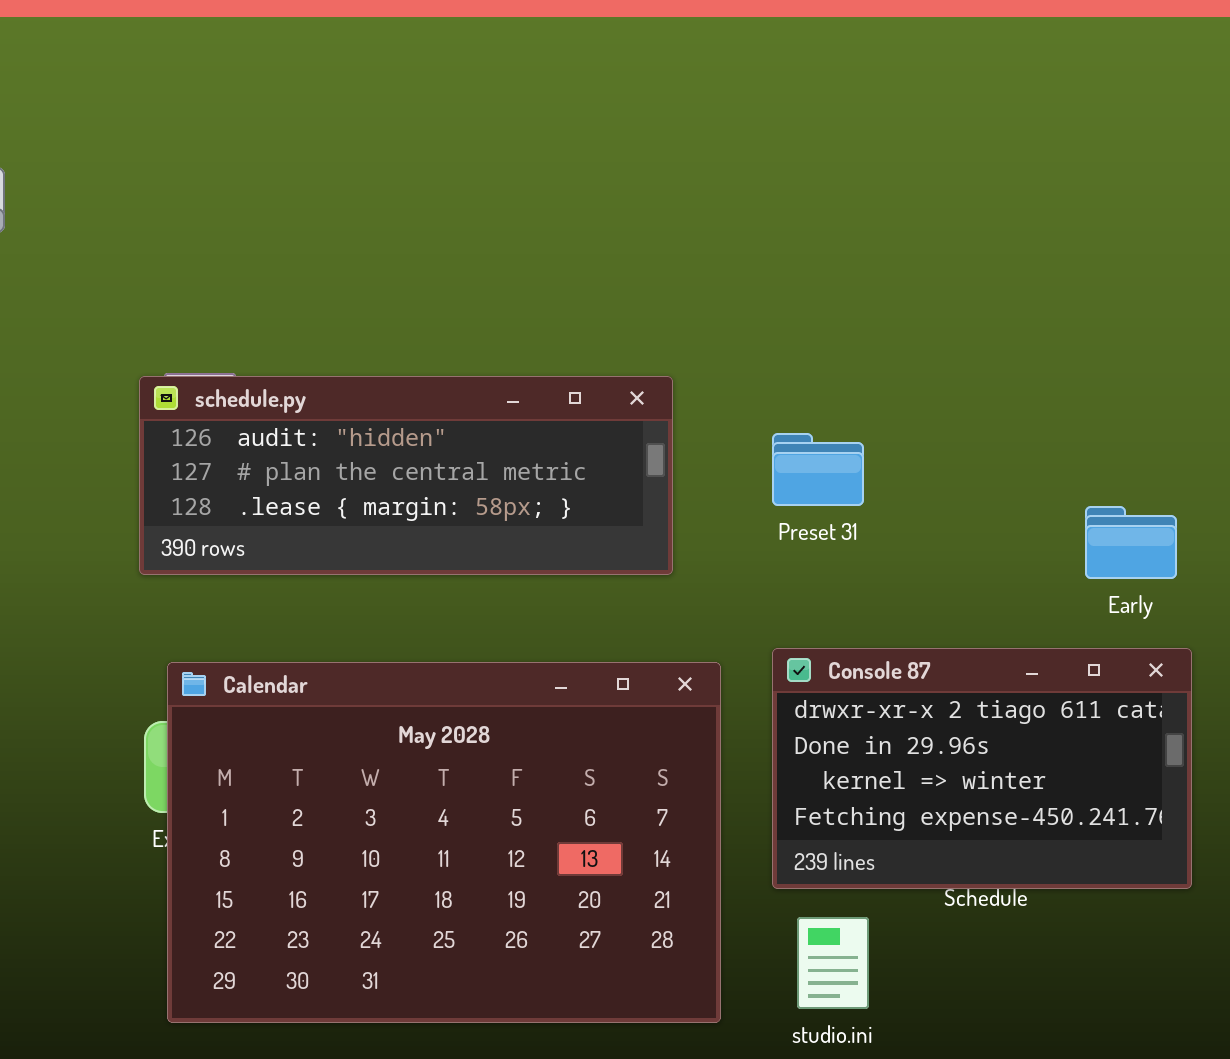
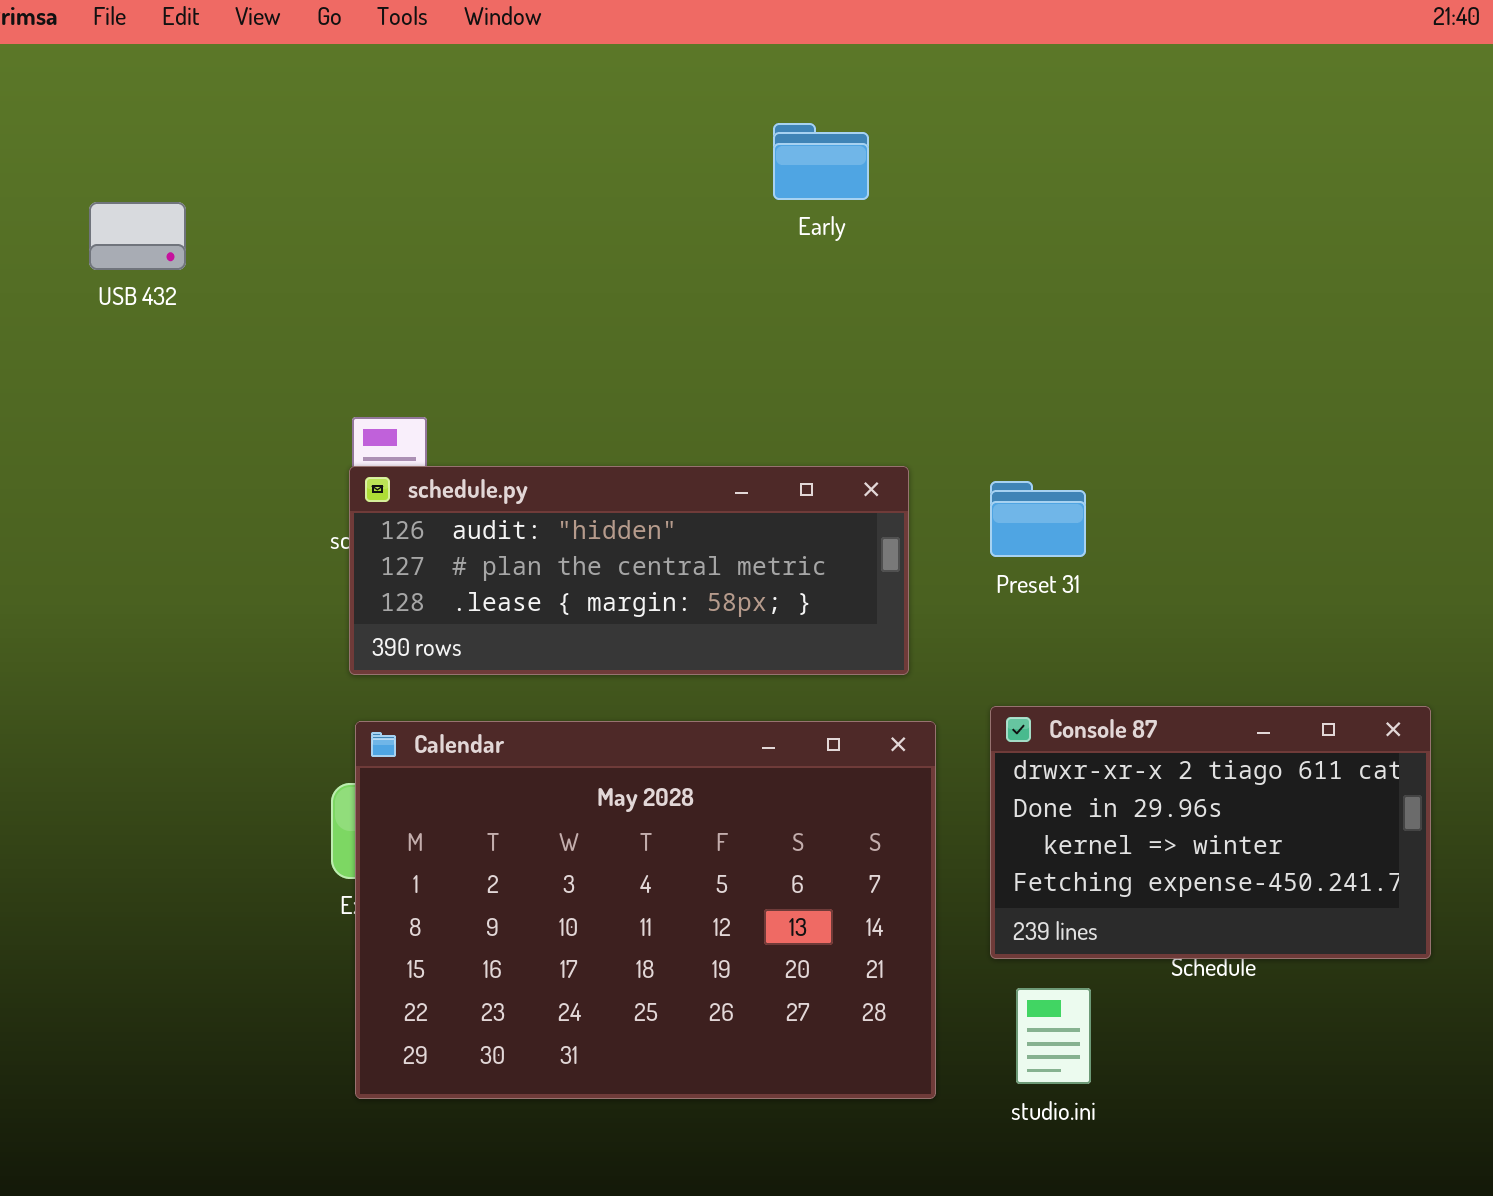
schedule.py: [139,376,673,575] -> [349,466,909,675], moved
Early: [1085,506,1177,579] -> [773,123,869,200], moved

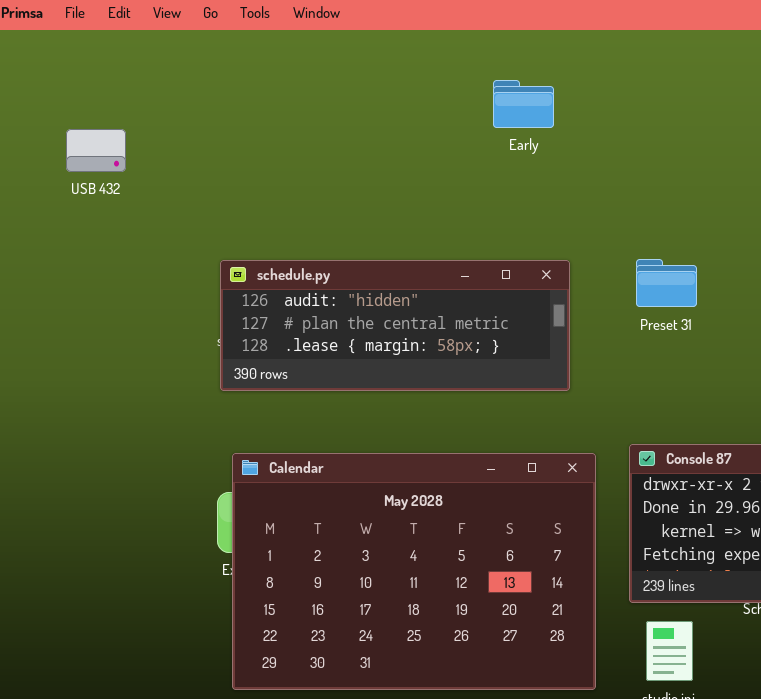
schedule.py: [349,466,909,675] -> [220,260,570,391], moved
Preset 31: [990,481,1086,557] -> [636,259,697,307], moved

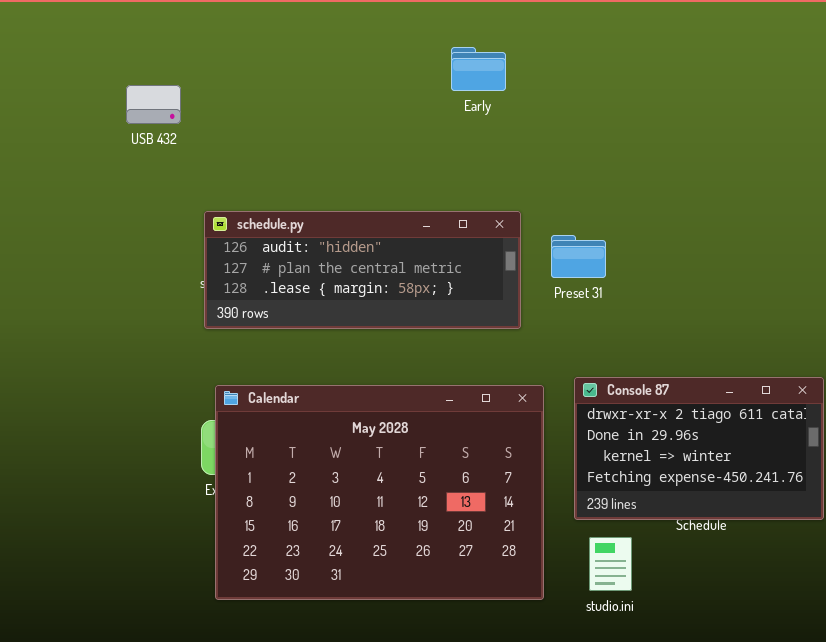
USB 432: [66,129,126,172] -> [126,85,181,124], moved
Preset 31: [636,259,697,307] -> [551,235,606,278], moved

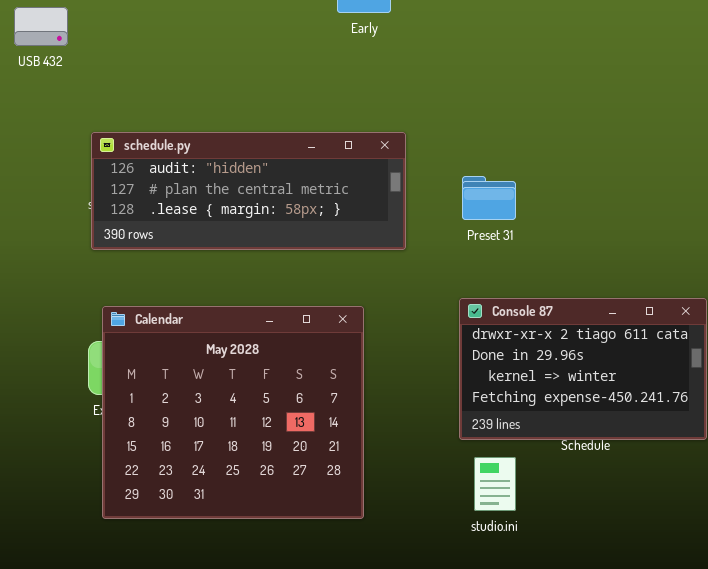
Preset 31: [551,235,606,278] -> [462,176,516,220], moved
Calendar: [215,385,544,600] -> [102,306,364,519], resized

